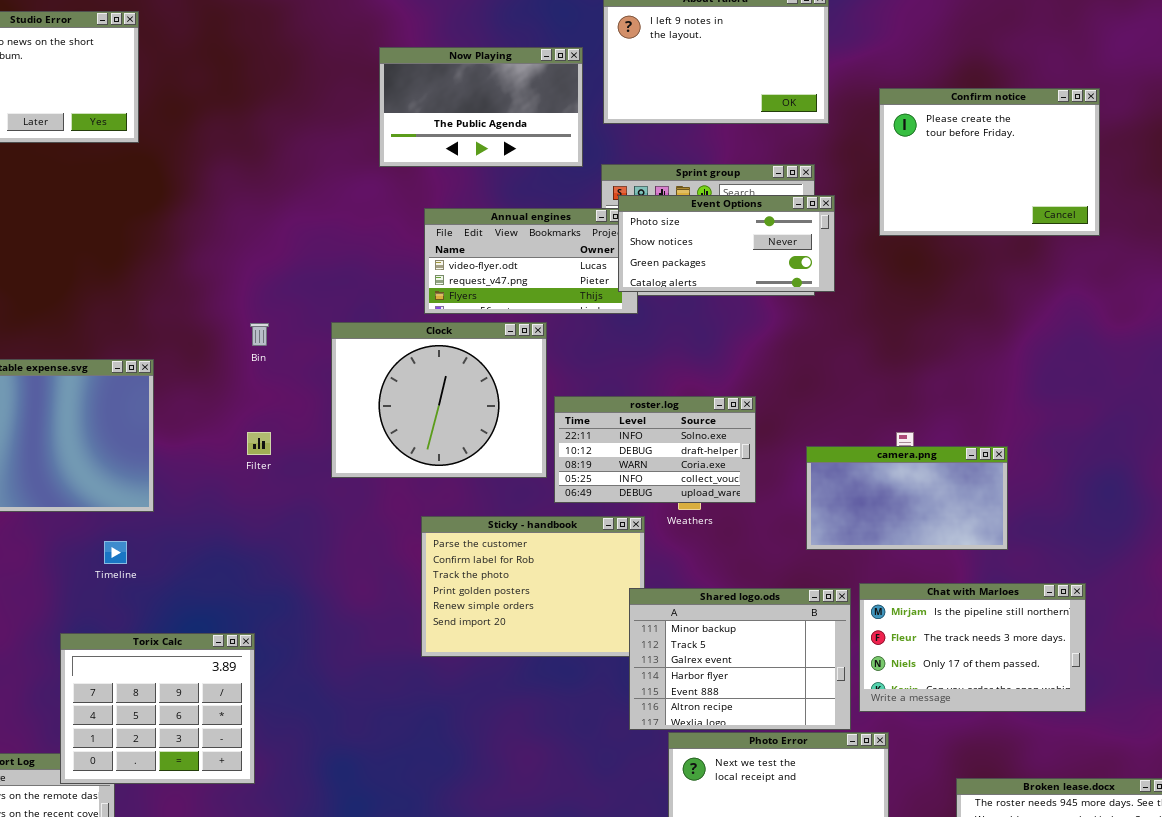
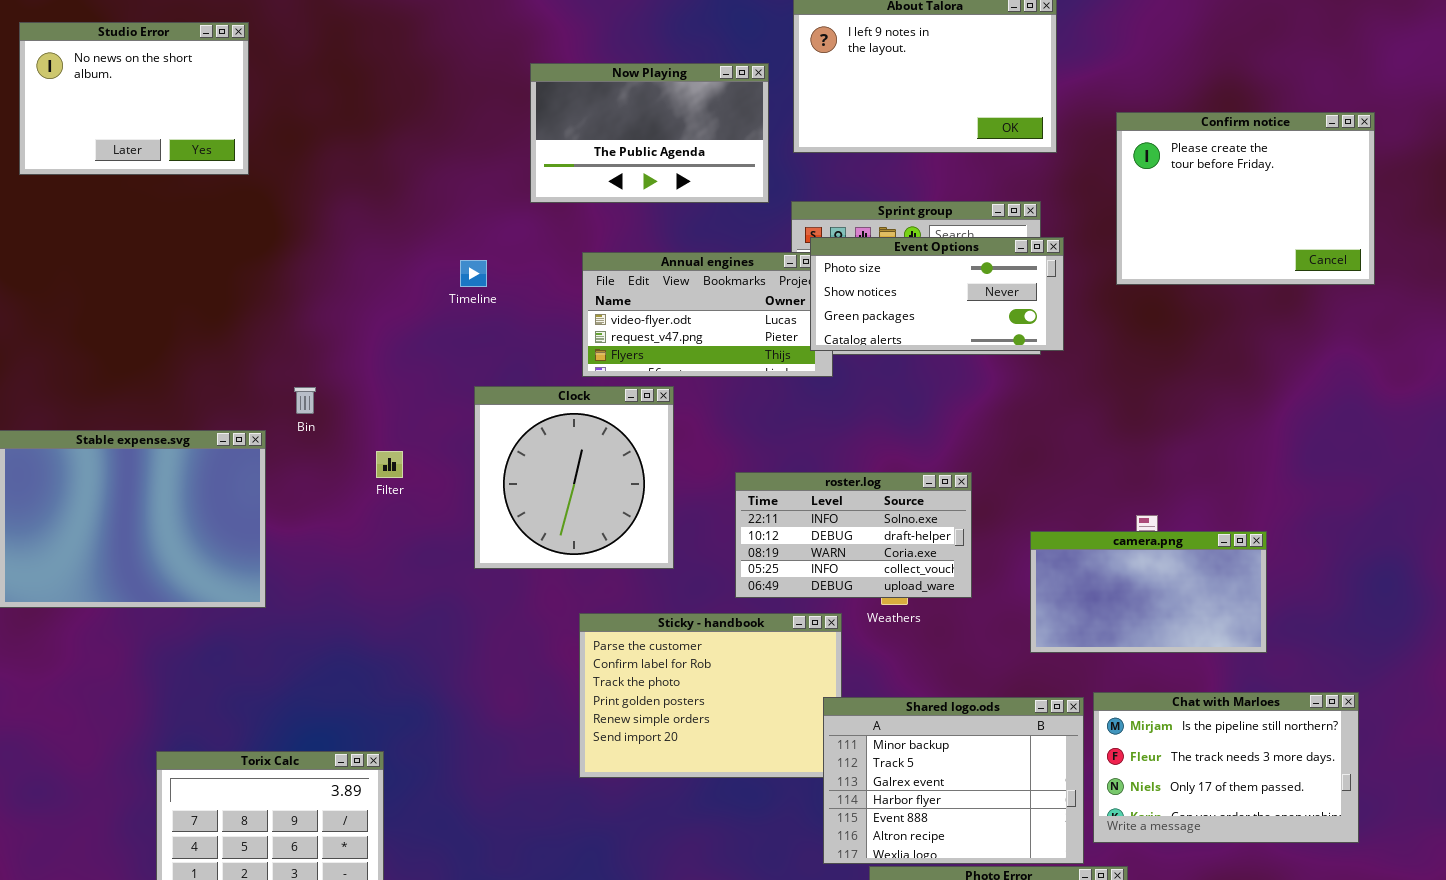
Clock: [331,322,547,478] -> [474,386,674,569], resized
Bin: [250,323,269,346] -> [294,387,316,414], moved
Filter: [247,432,271,455] -> [376,451,403,478], moved
Timeline: [104,541,127,564] -> [460,260,487,287], moved

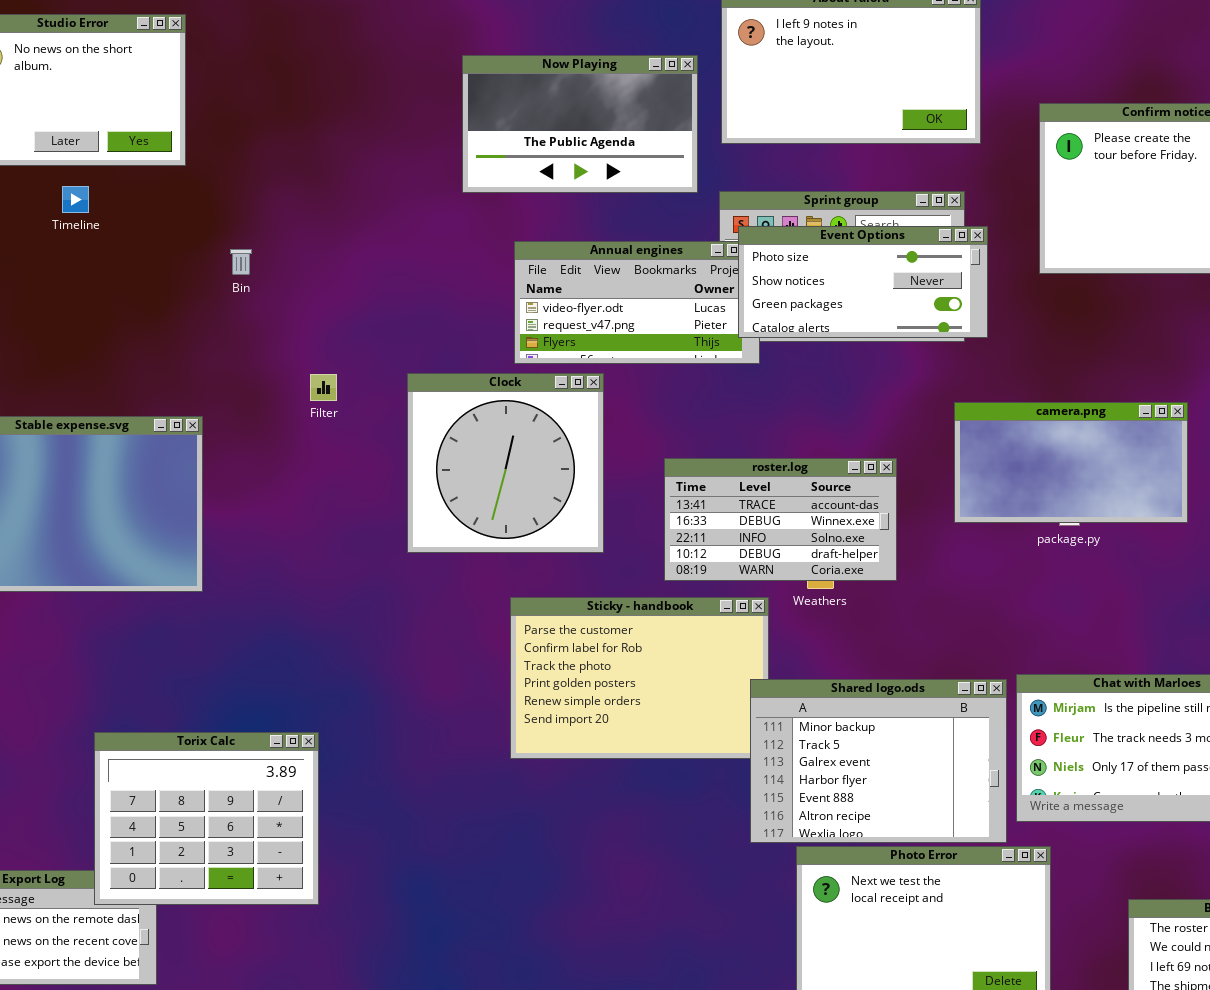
Timeline: [460,260,487,287] -> [62,186,89,213], moved
Bin: [294,387,316,414] -> [230,249,252,275], moved
Filter: [376,451,403,478] -> [310,374,337,401], moved
roster.log: [735,472,972,598] -> [664,458,897,581], scrolled up 2 rows
camera.png: [1030,531,1267,653] -> [954,402,1188,523], moved

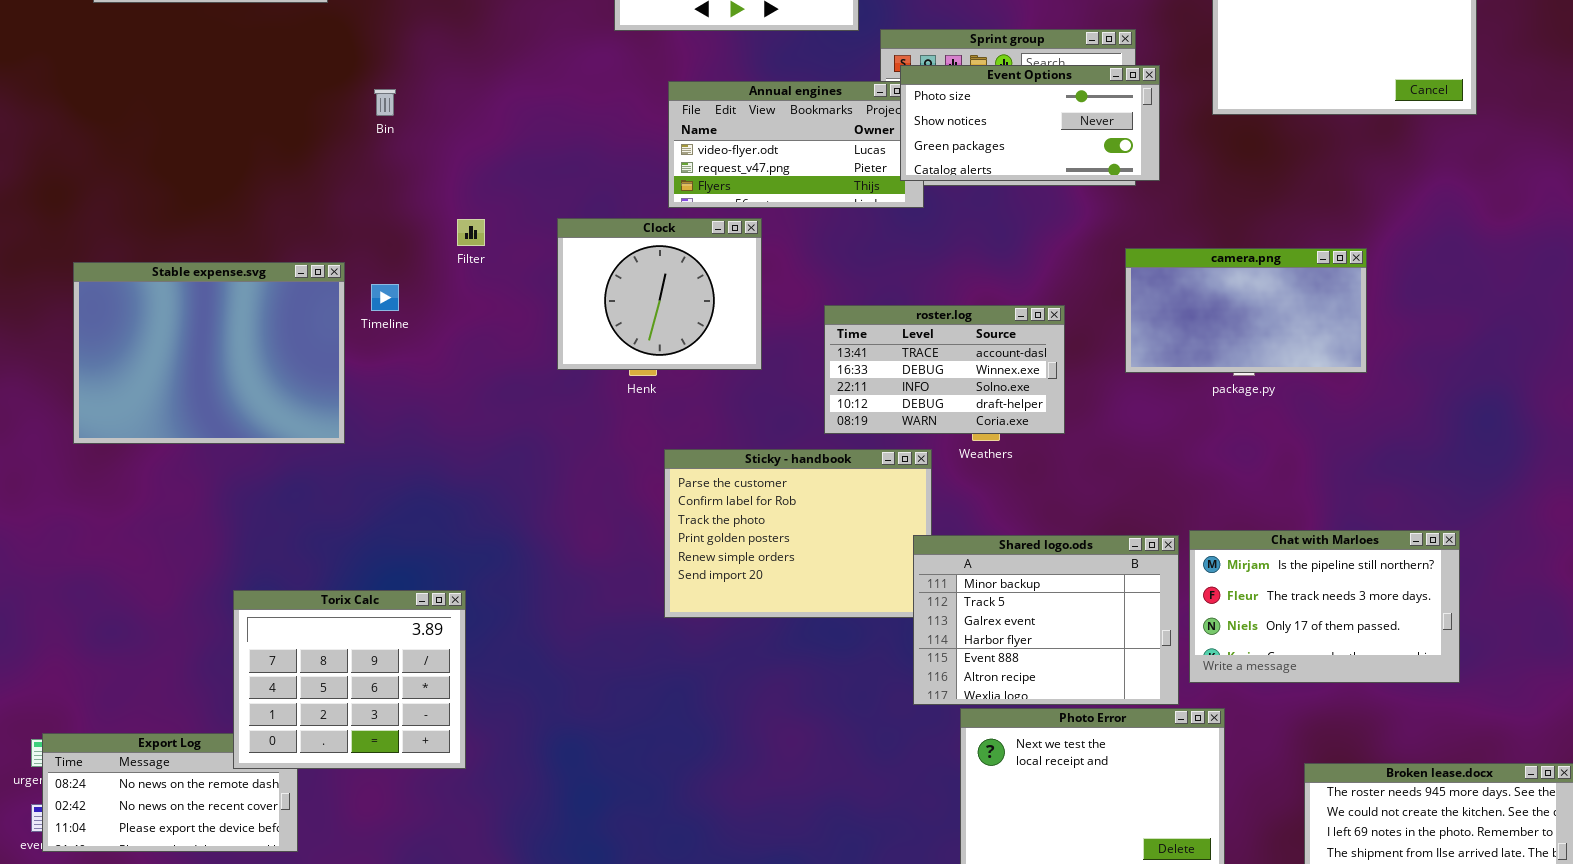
Timeline: [62,186,89,213] -> [371,284,399,311], moved
Clock: [407,373,604,553] -> [557,218,762,370], resized

